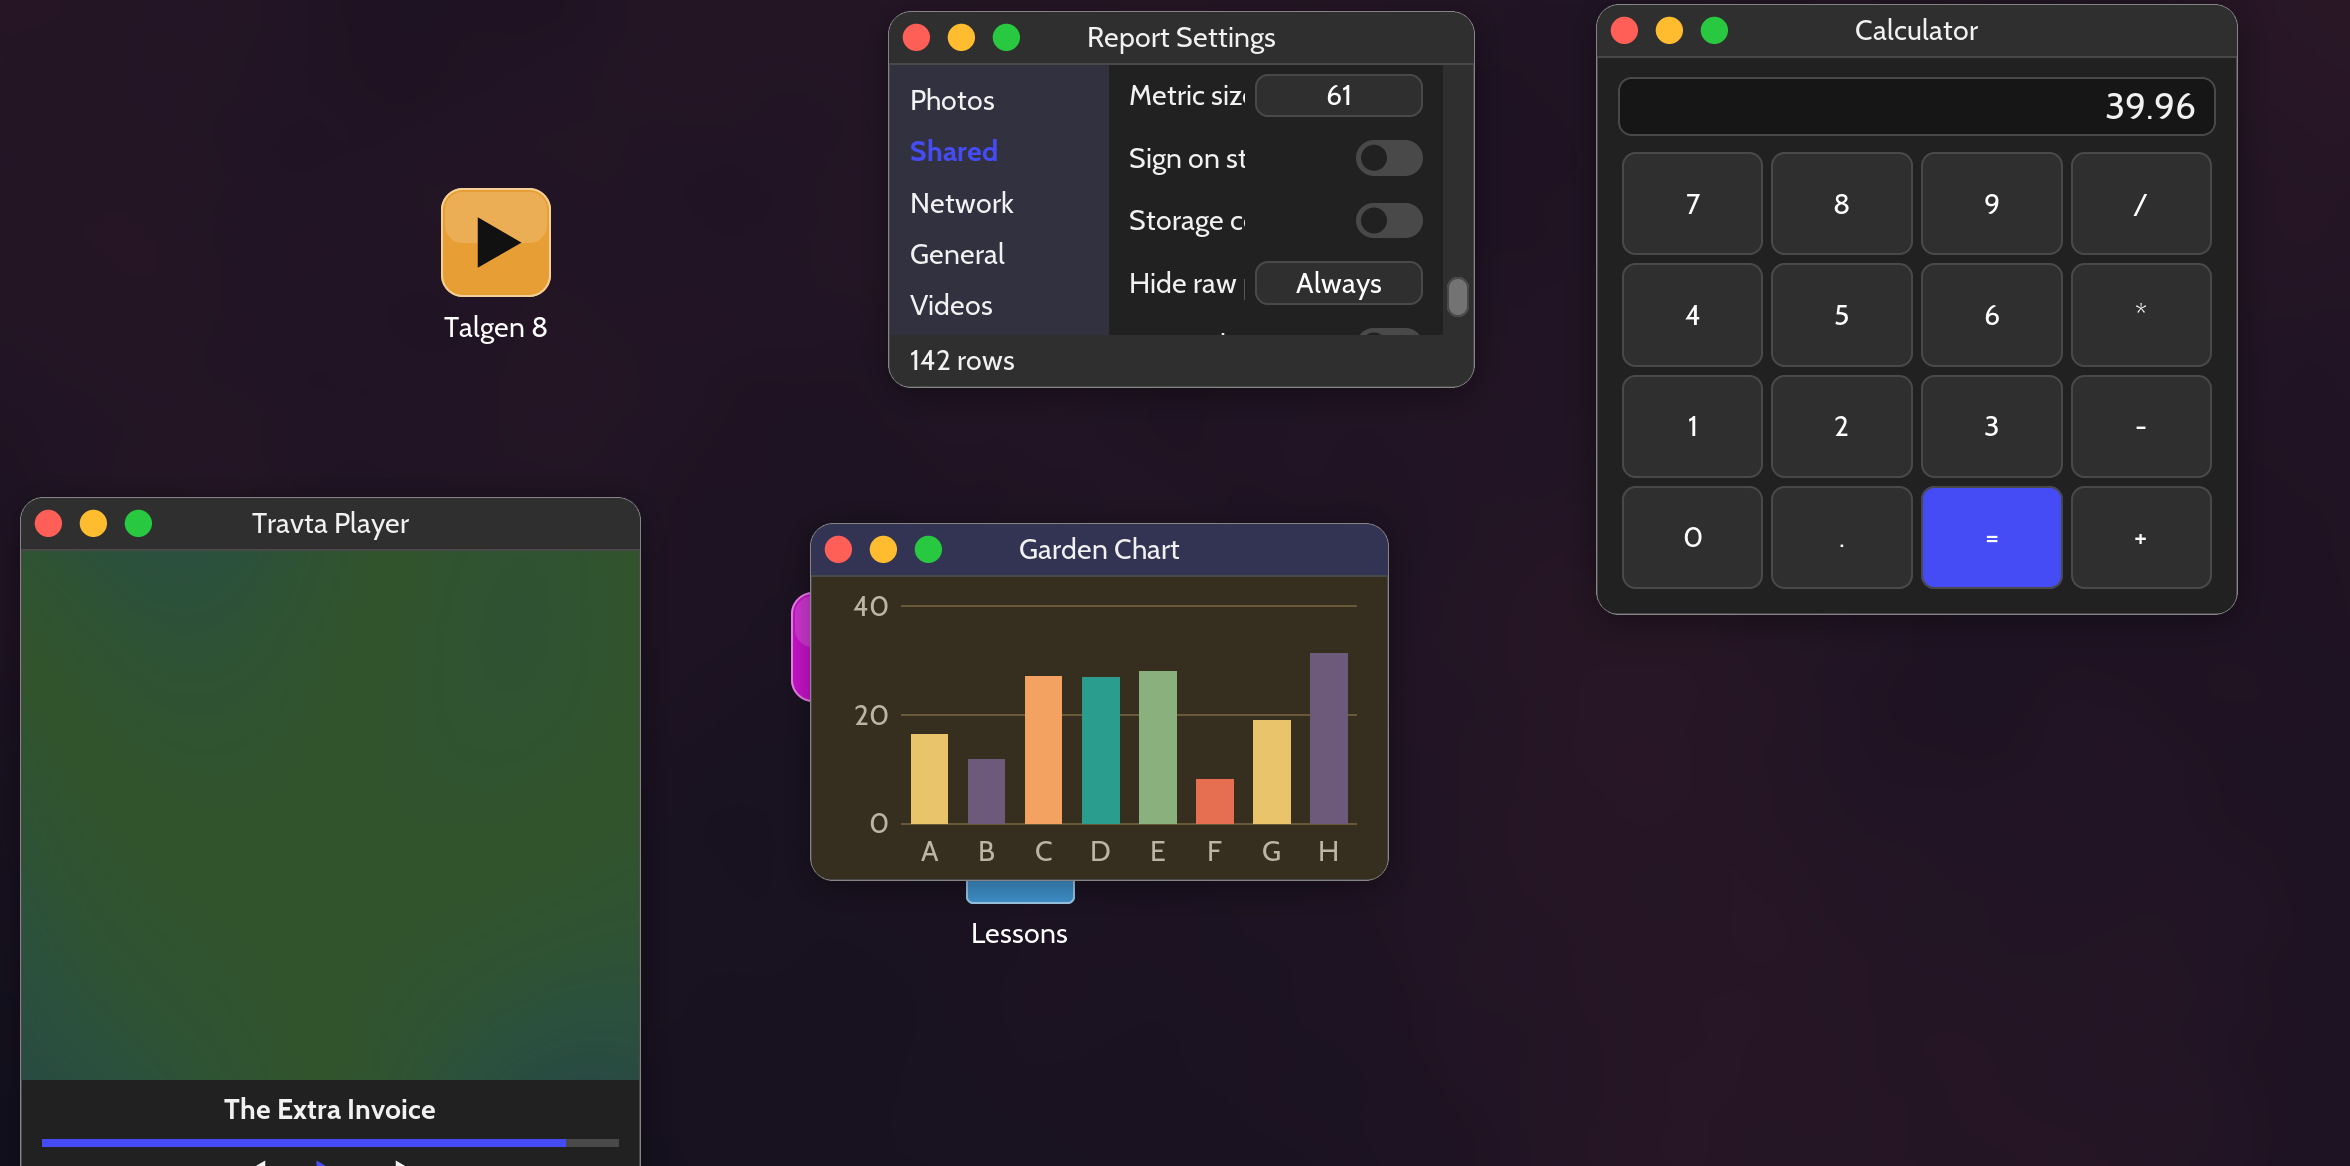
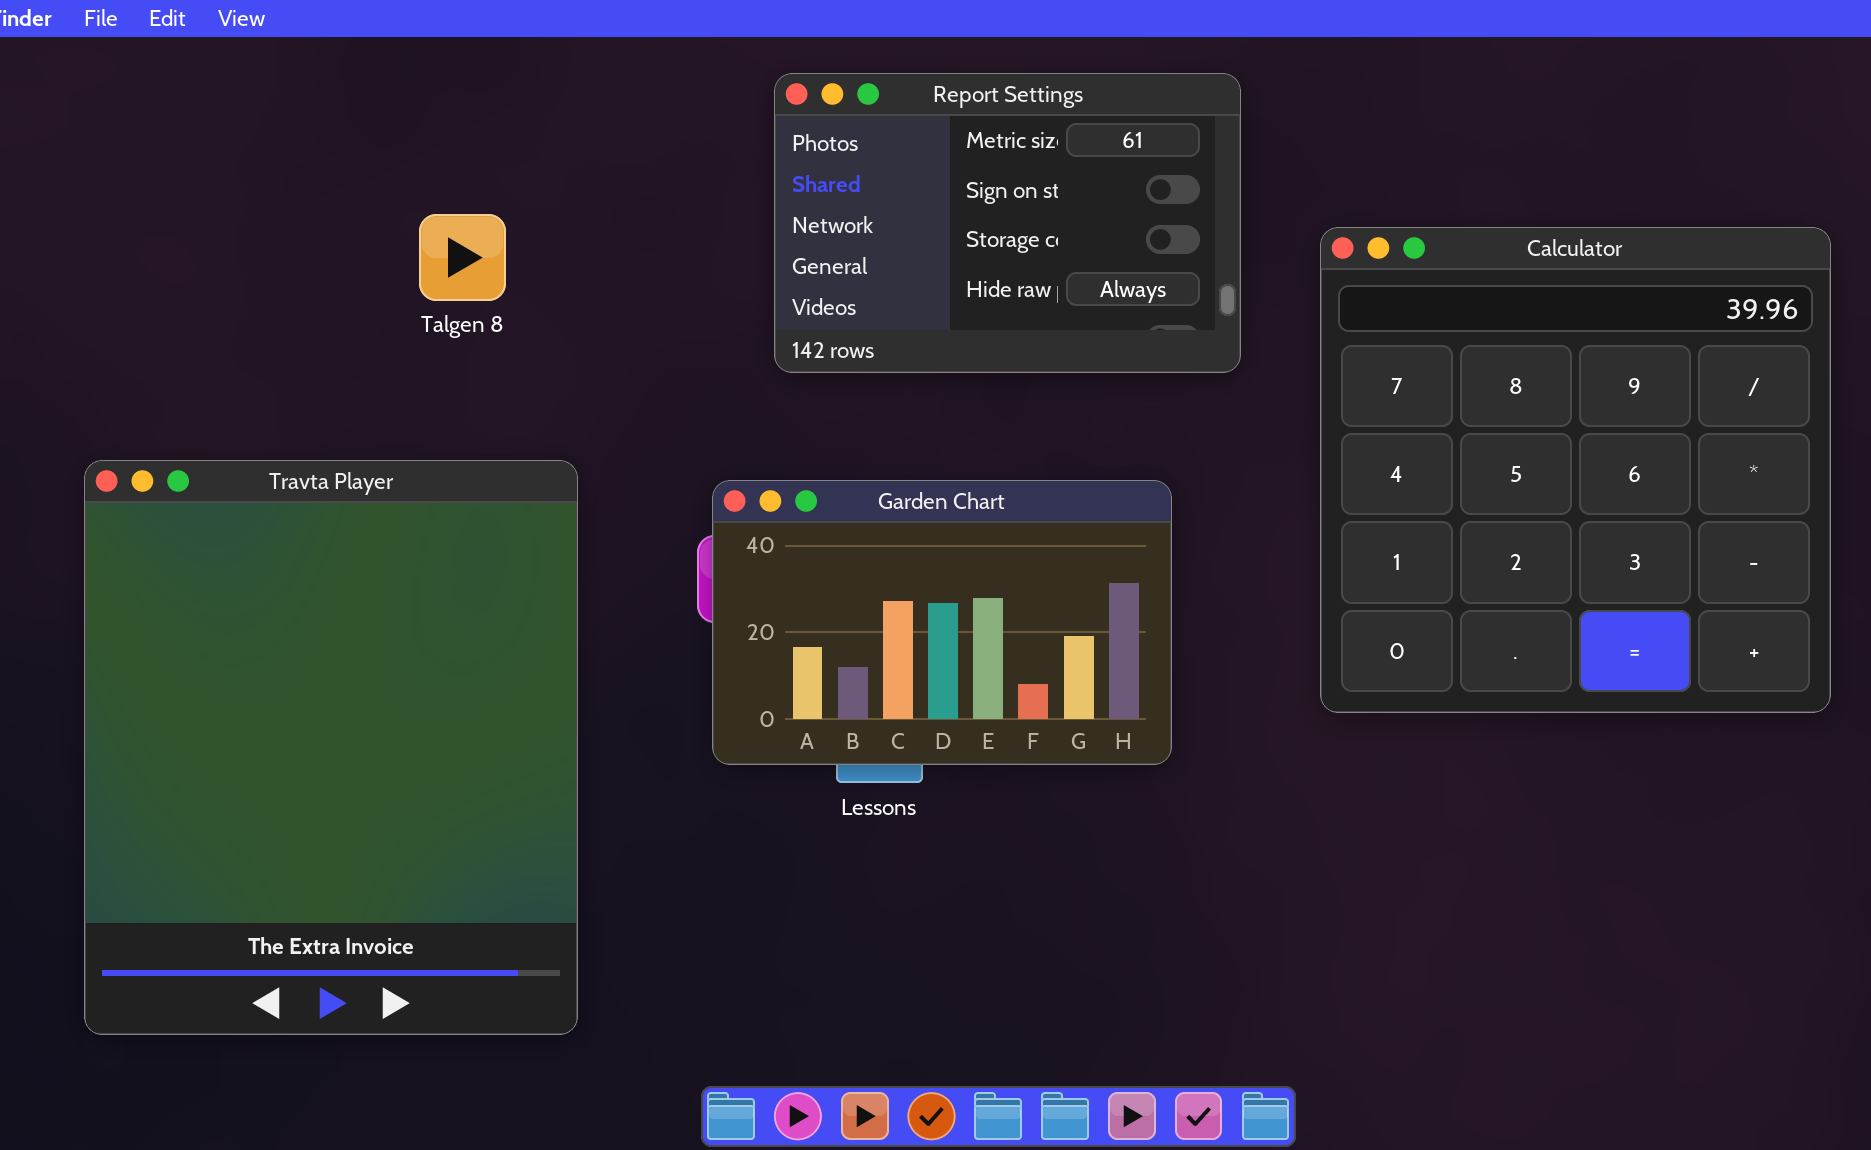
Calculator: [1596,4,2238,615] -> [1320,227,1831,713], moved

